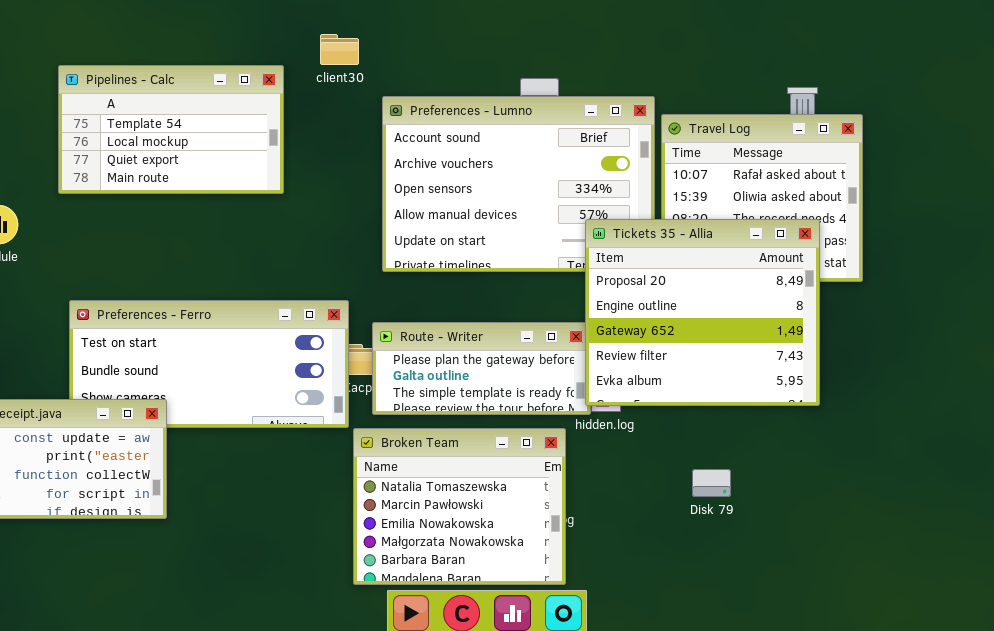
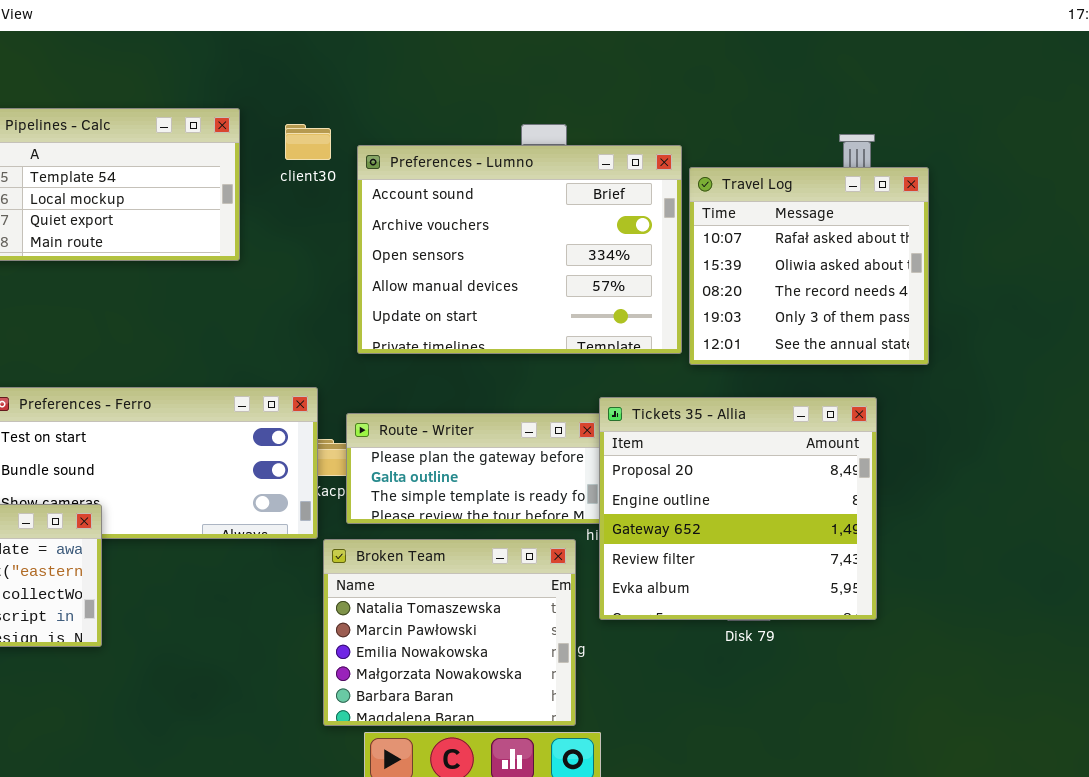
client30: [320,34,359,65] -> [285,124,331,160], moved
Tickets 35 - Allia: [585,219,820,406] -> [599,397,877,620], moved

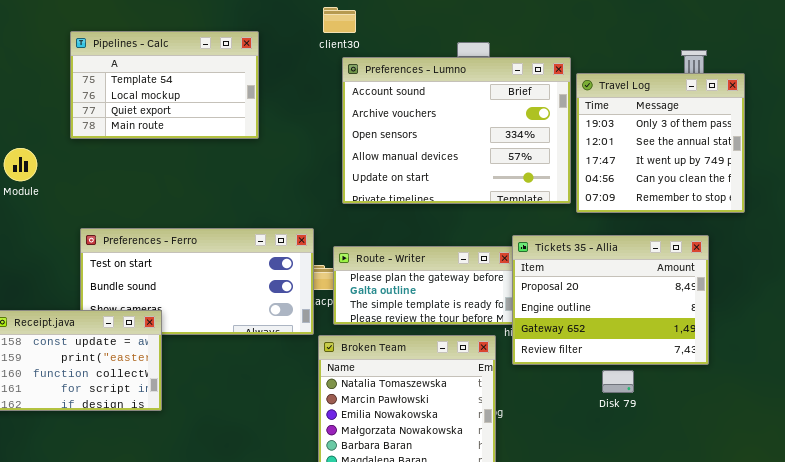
client30: [285,124,331,160] -> [323,7,356,33], moved
Travel Log: [689,167,929,365] -> [576,73,745,213], scrolled down 3 rows
Tickets 35 - Allia: [599,397,877,620] -> [512,235,709,365], resized

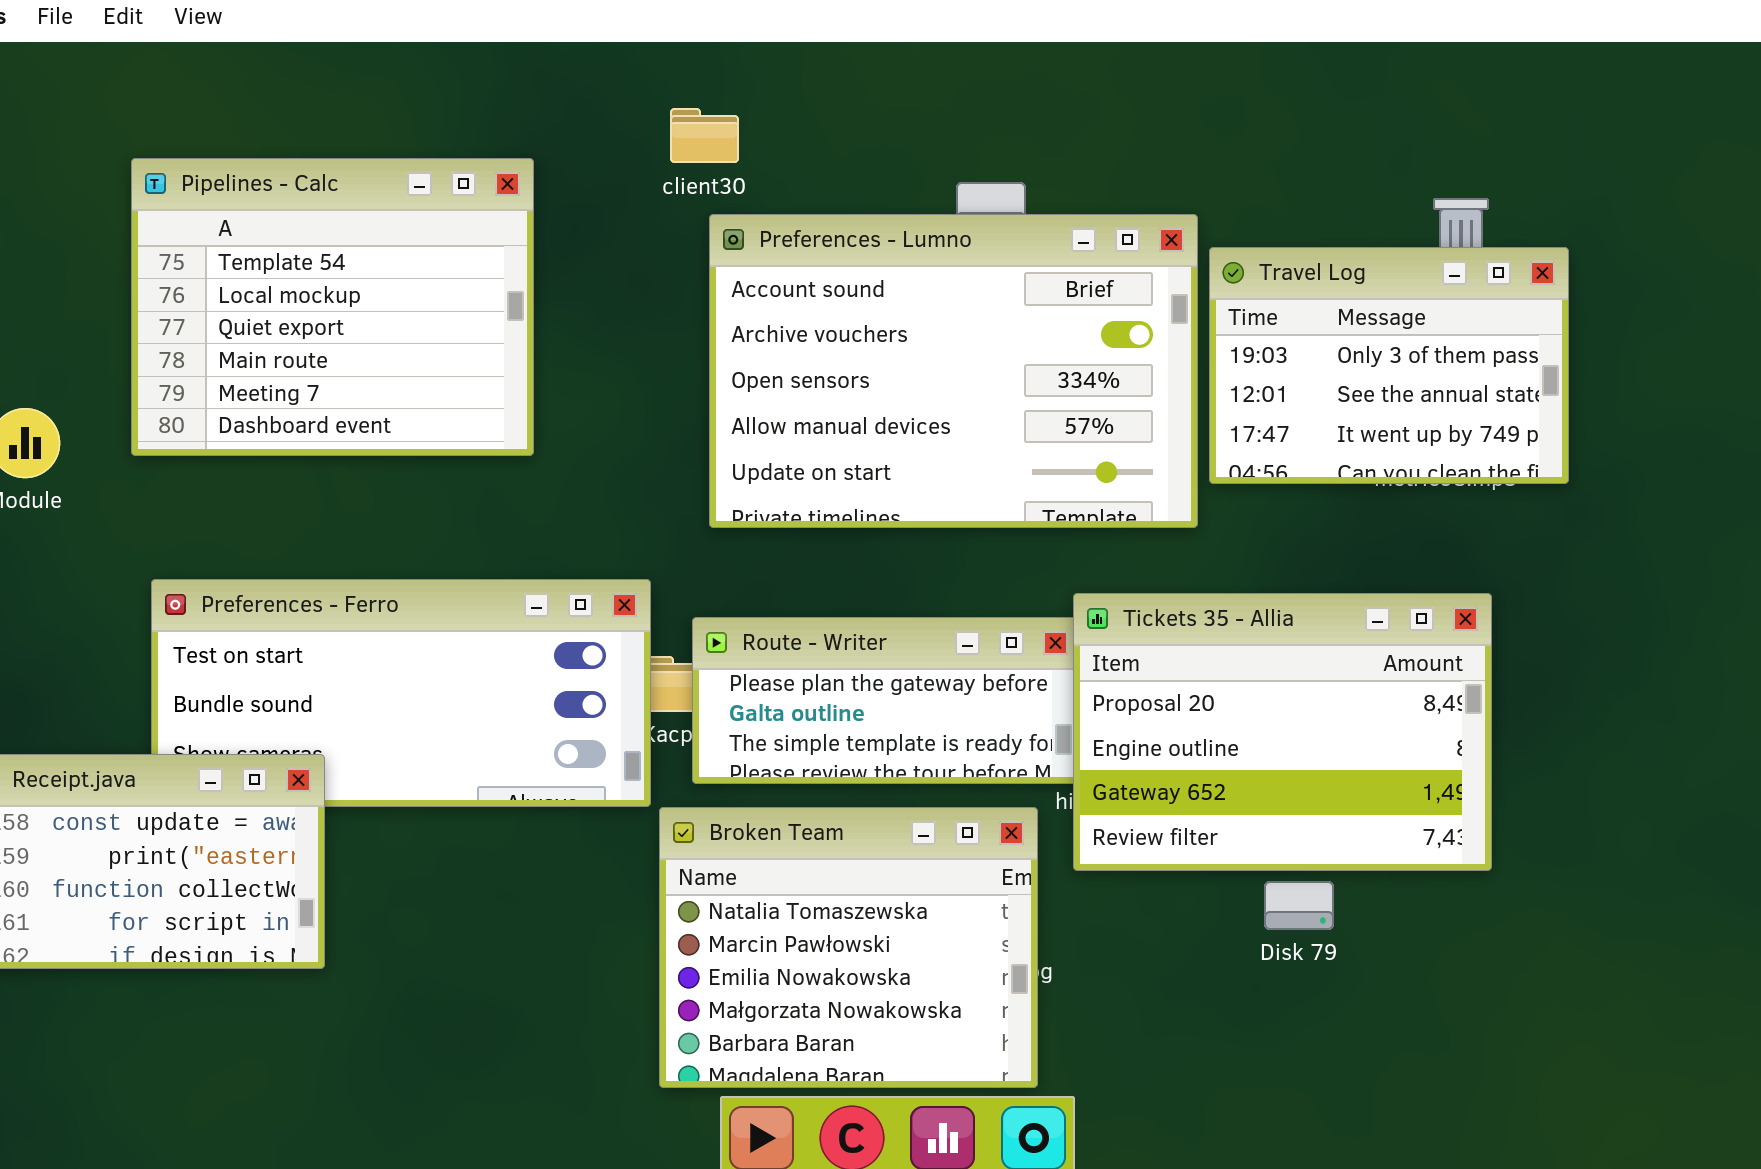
Pipelines - Calc: [70,31,259,139] -> [131,158,534,456], resized
Travel Log: [576,73,745,213] -> [1209,247,1569,484], resized

